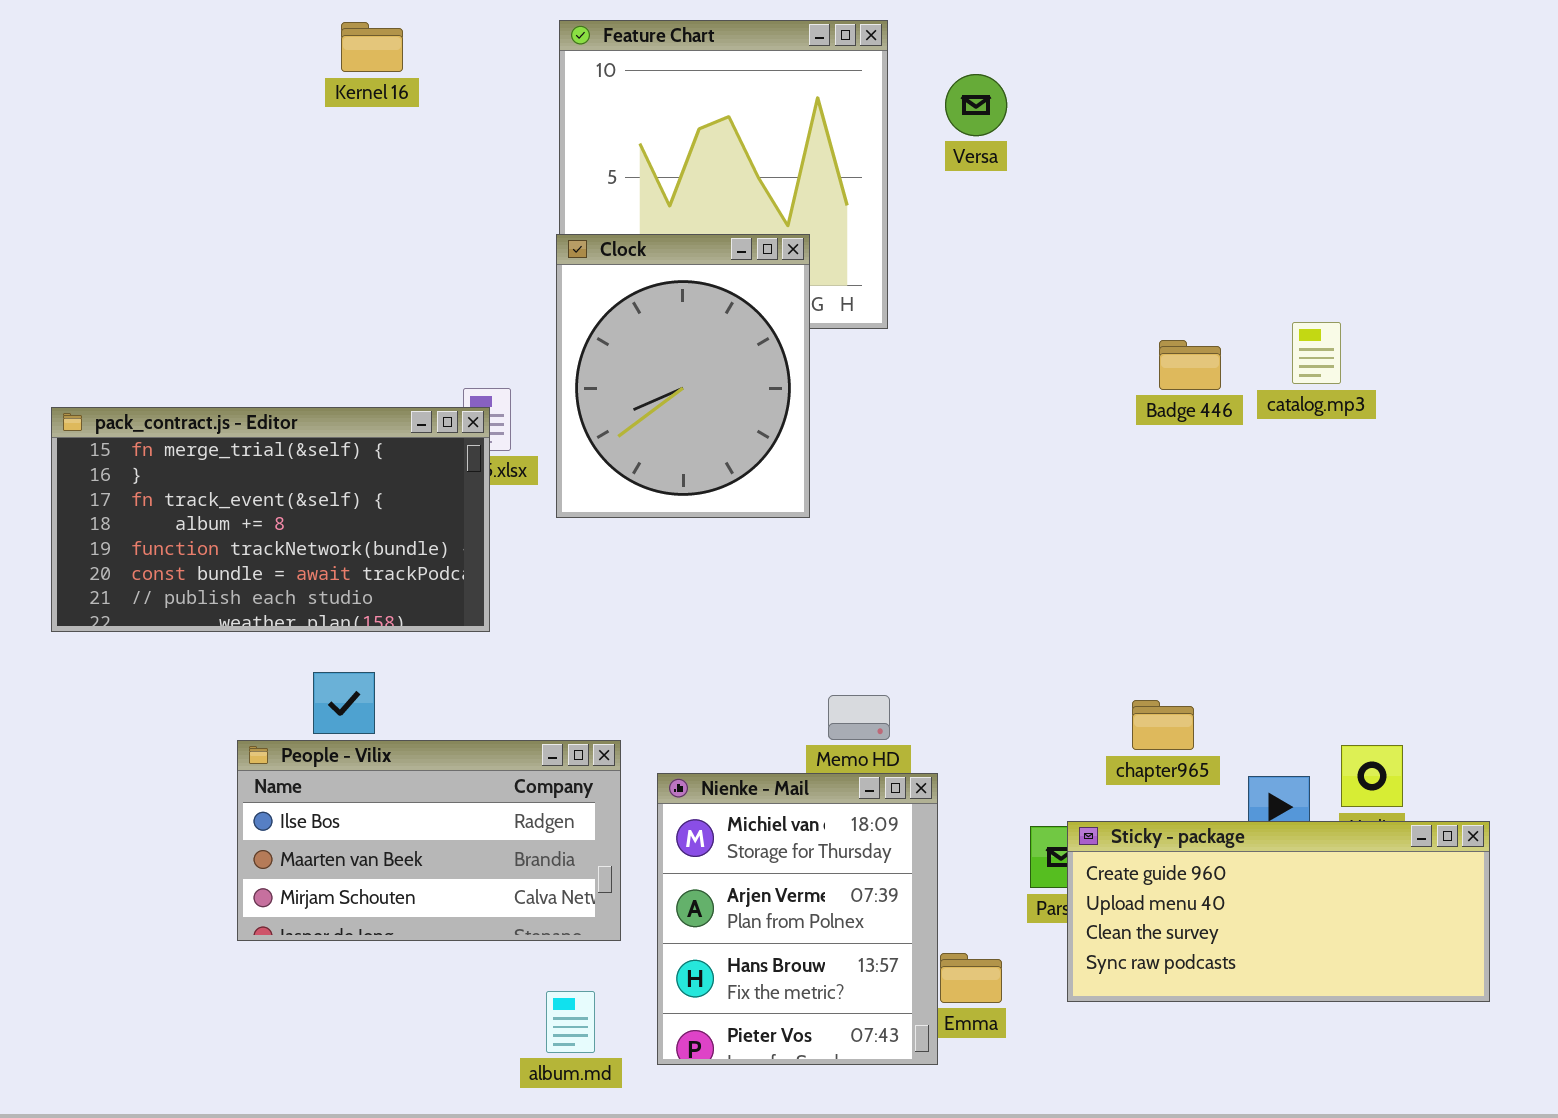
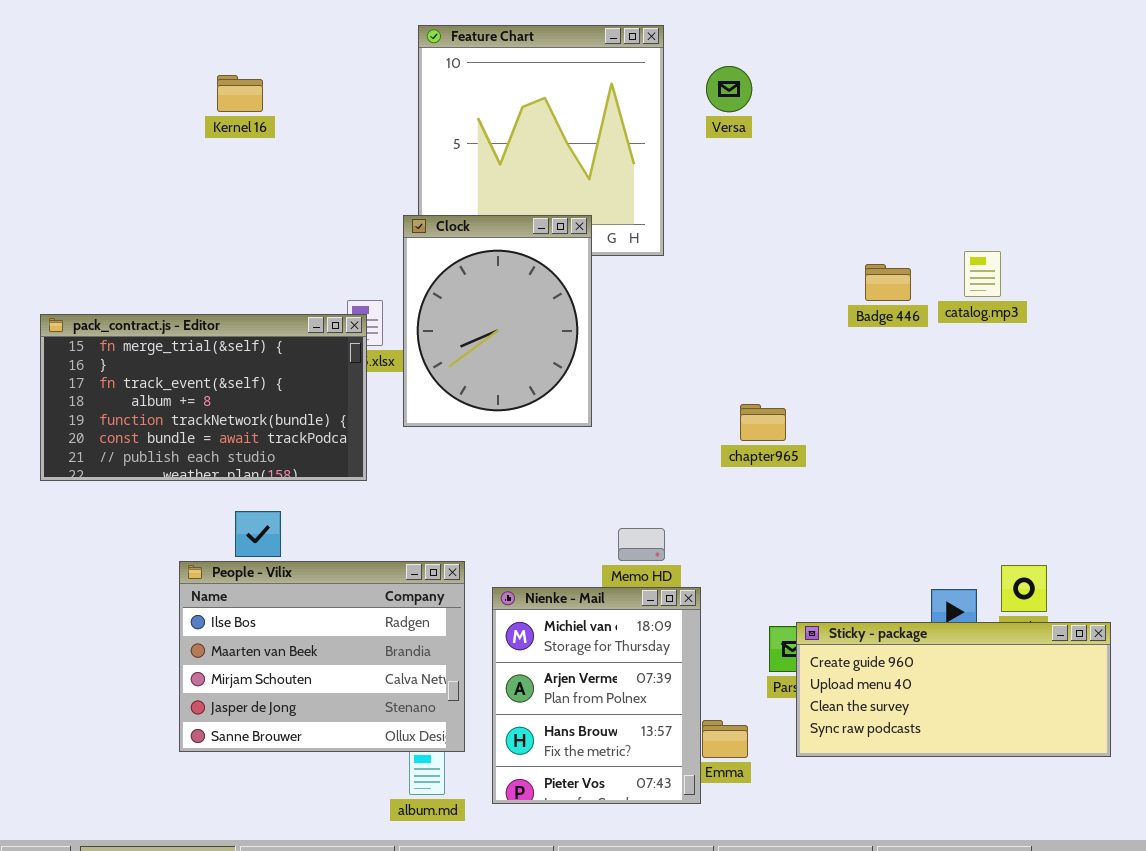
Kernel 16: [341,22,403,72] -> [217,75,263,112], moved
Clock: [556,234,810,518] -> [403,215,592,427], moved
chapter965: [1132,700,1194,750] -> [740,404,786,441], moved
People - Vilix: [237,740,621,941] -> [179,561,465,752], resized

